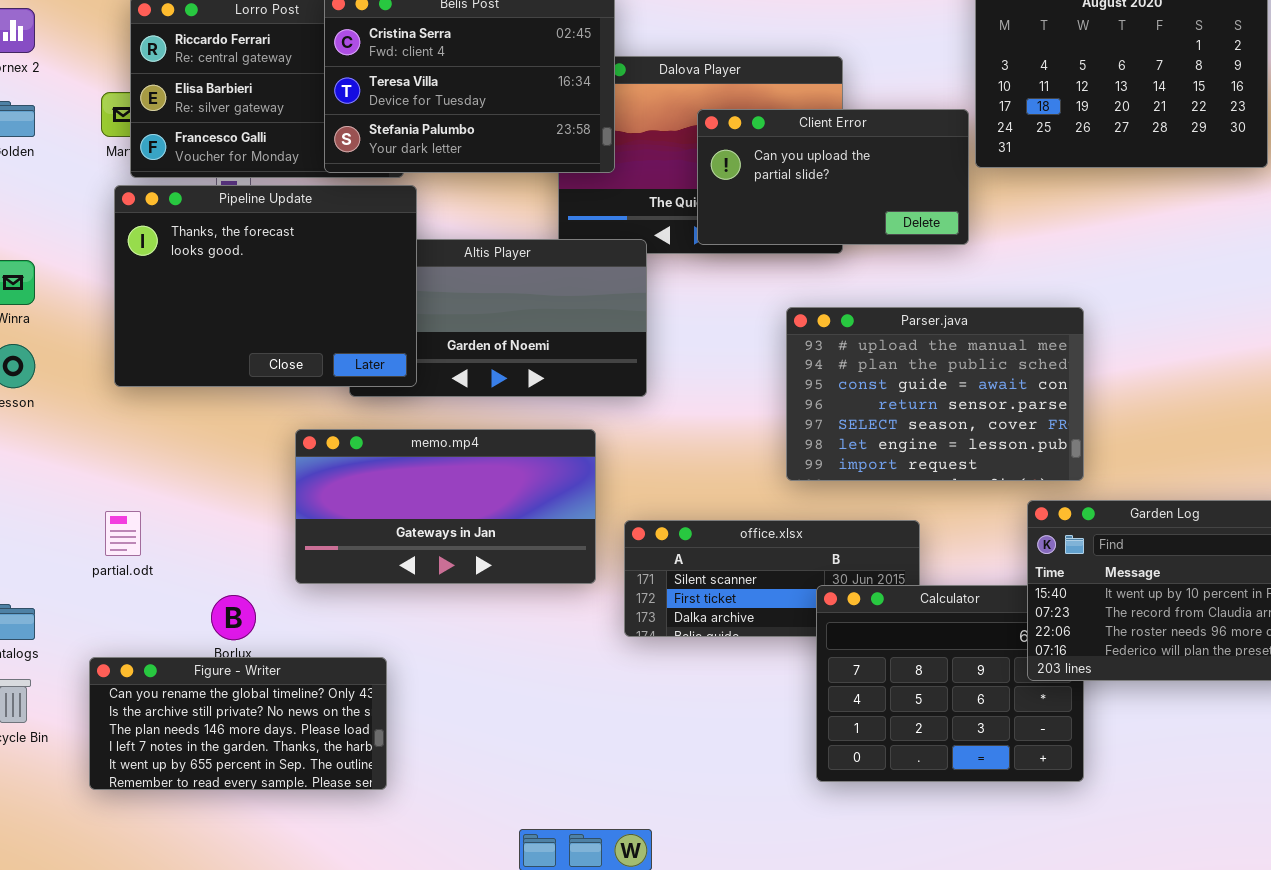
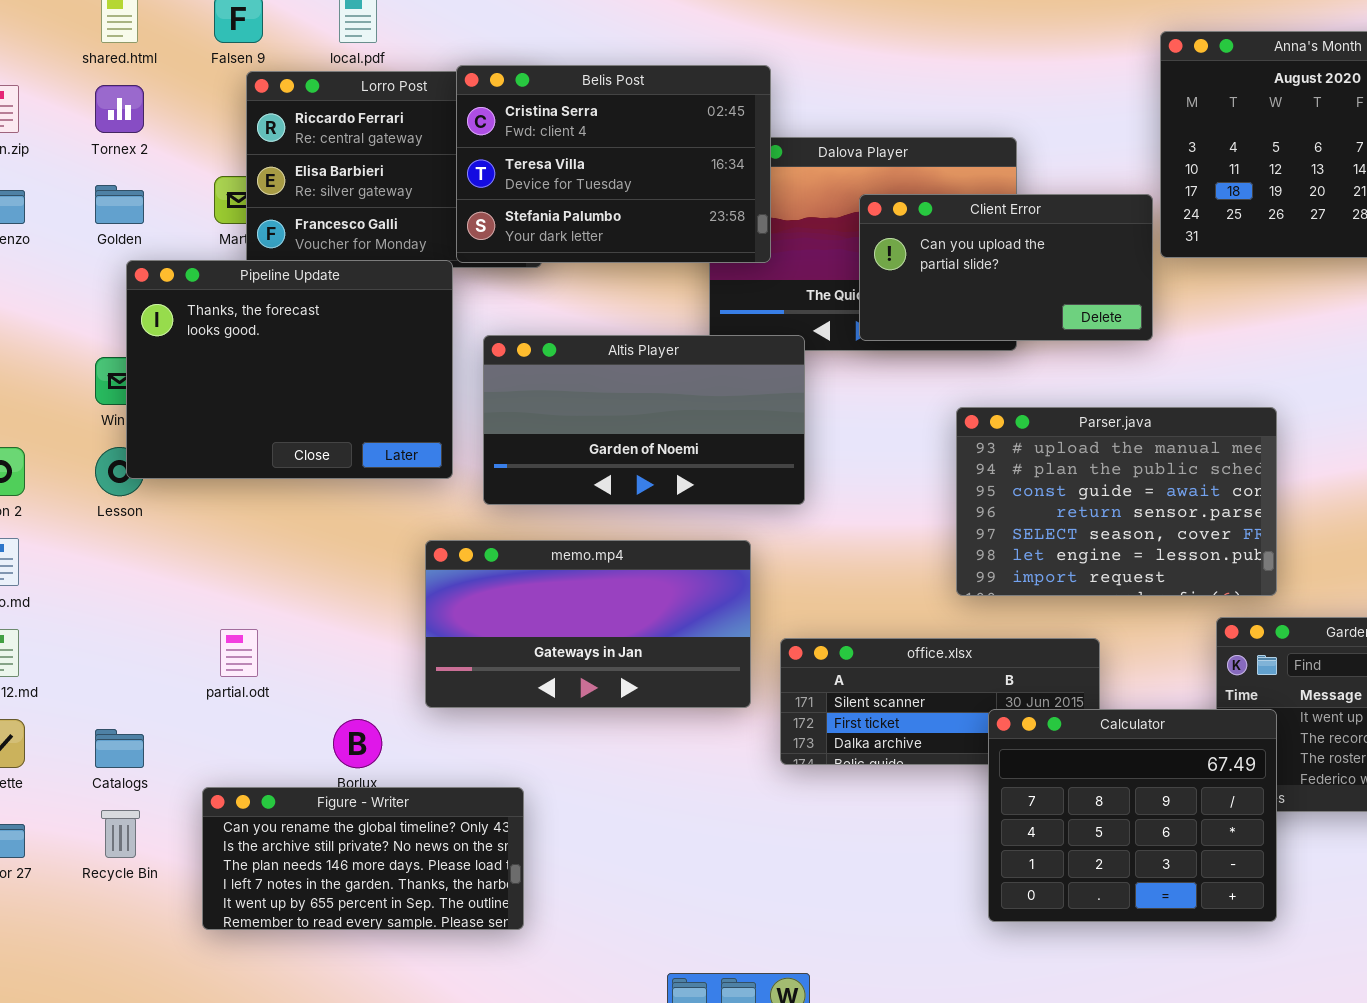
Pipeline Update: [114,185,417,387] -> [126,260,453,479], moved
Calculator: [816,585,1084,782] -> [988,709,1277,922], raised

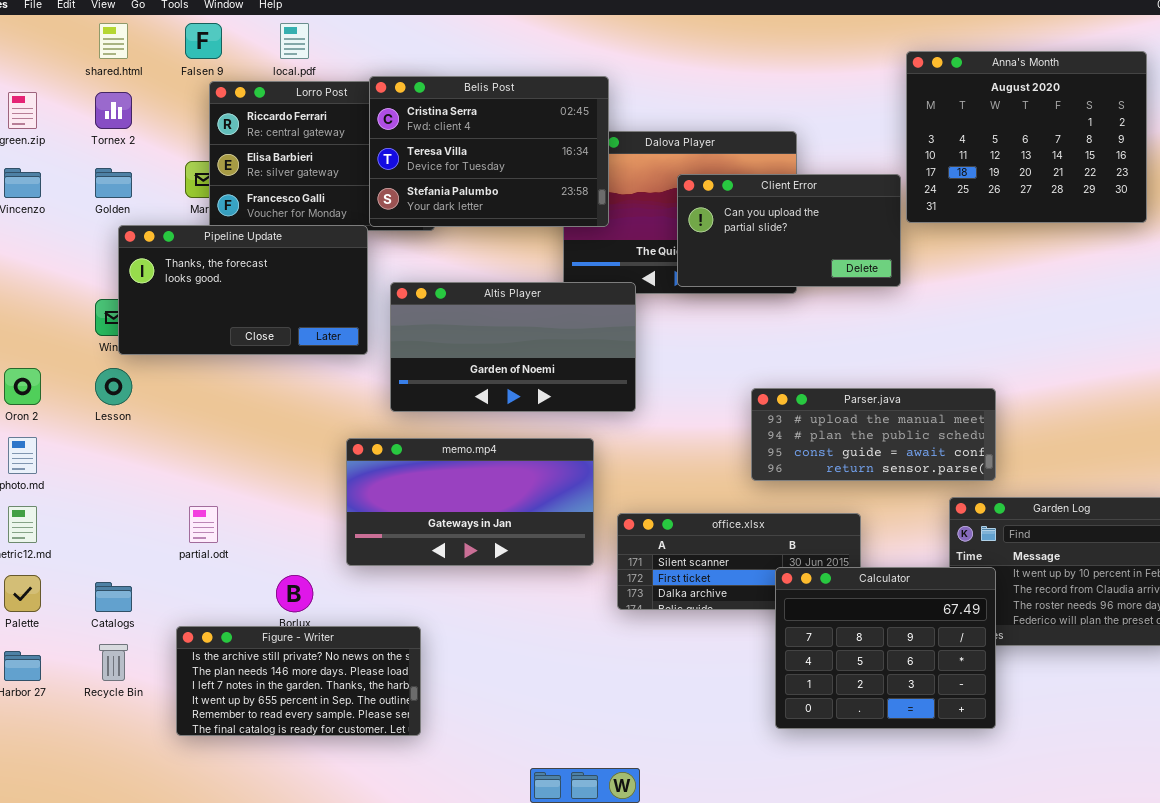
Pipeline Update: [126,260,453,479] -> [118,225,368,355], resized
Parser.java: [956,407,1277,596] -> [751,388,996,481], resized
Figure - Writer: [202,787,524,930] -> [176,626,421,736], scrolled down 1 row

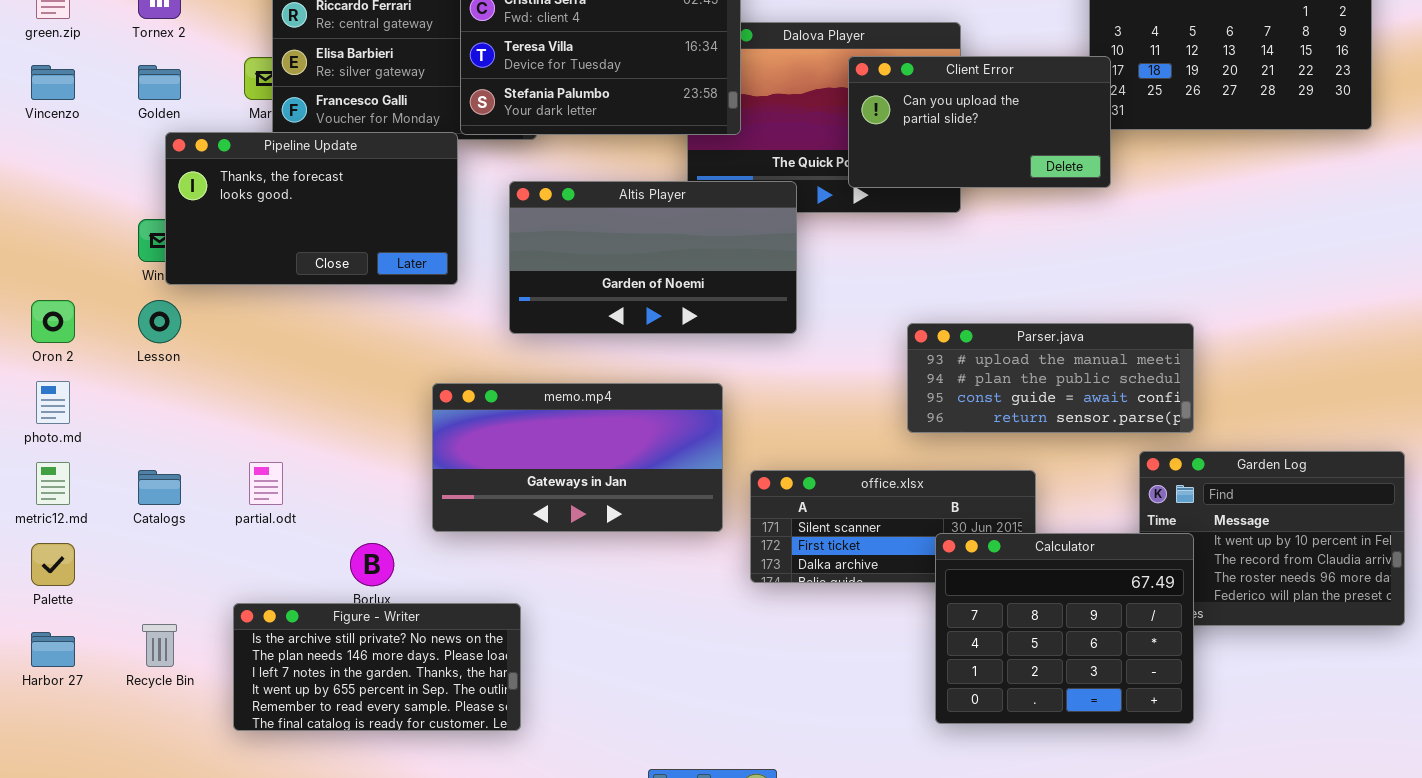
Client Error: [677,174,901,287] -> [848,56,1111,188], moved
Altis Player: [390,282,636,412] -> [509,181,797,334], moved
Catalogs: [95,582,132,612] -> [138,470,181,505], moved

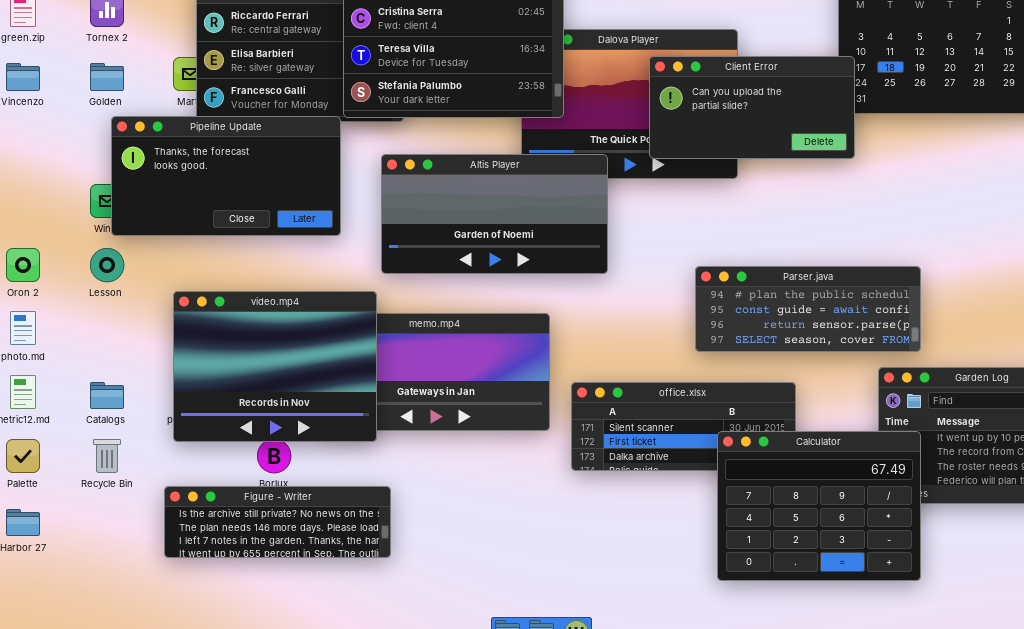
Parser.java: [907,323,1194,433] -> [695,266,921,352], scrolled down 1 row
video.mp4: none -> [173,291,377,442], opened
Figure - Writer: [233,603,521,731] -> [164,486,391,558], resized
Recycle Bin: [142,624,177,667] -> [93,439,121,473], moved

